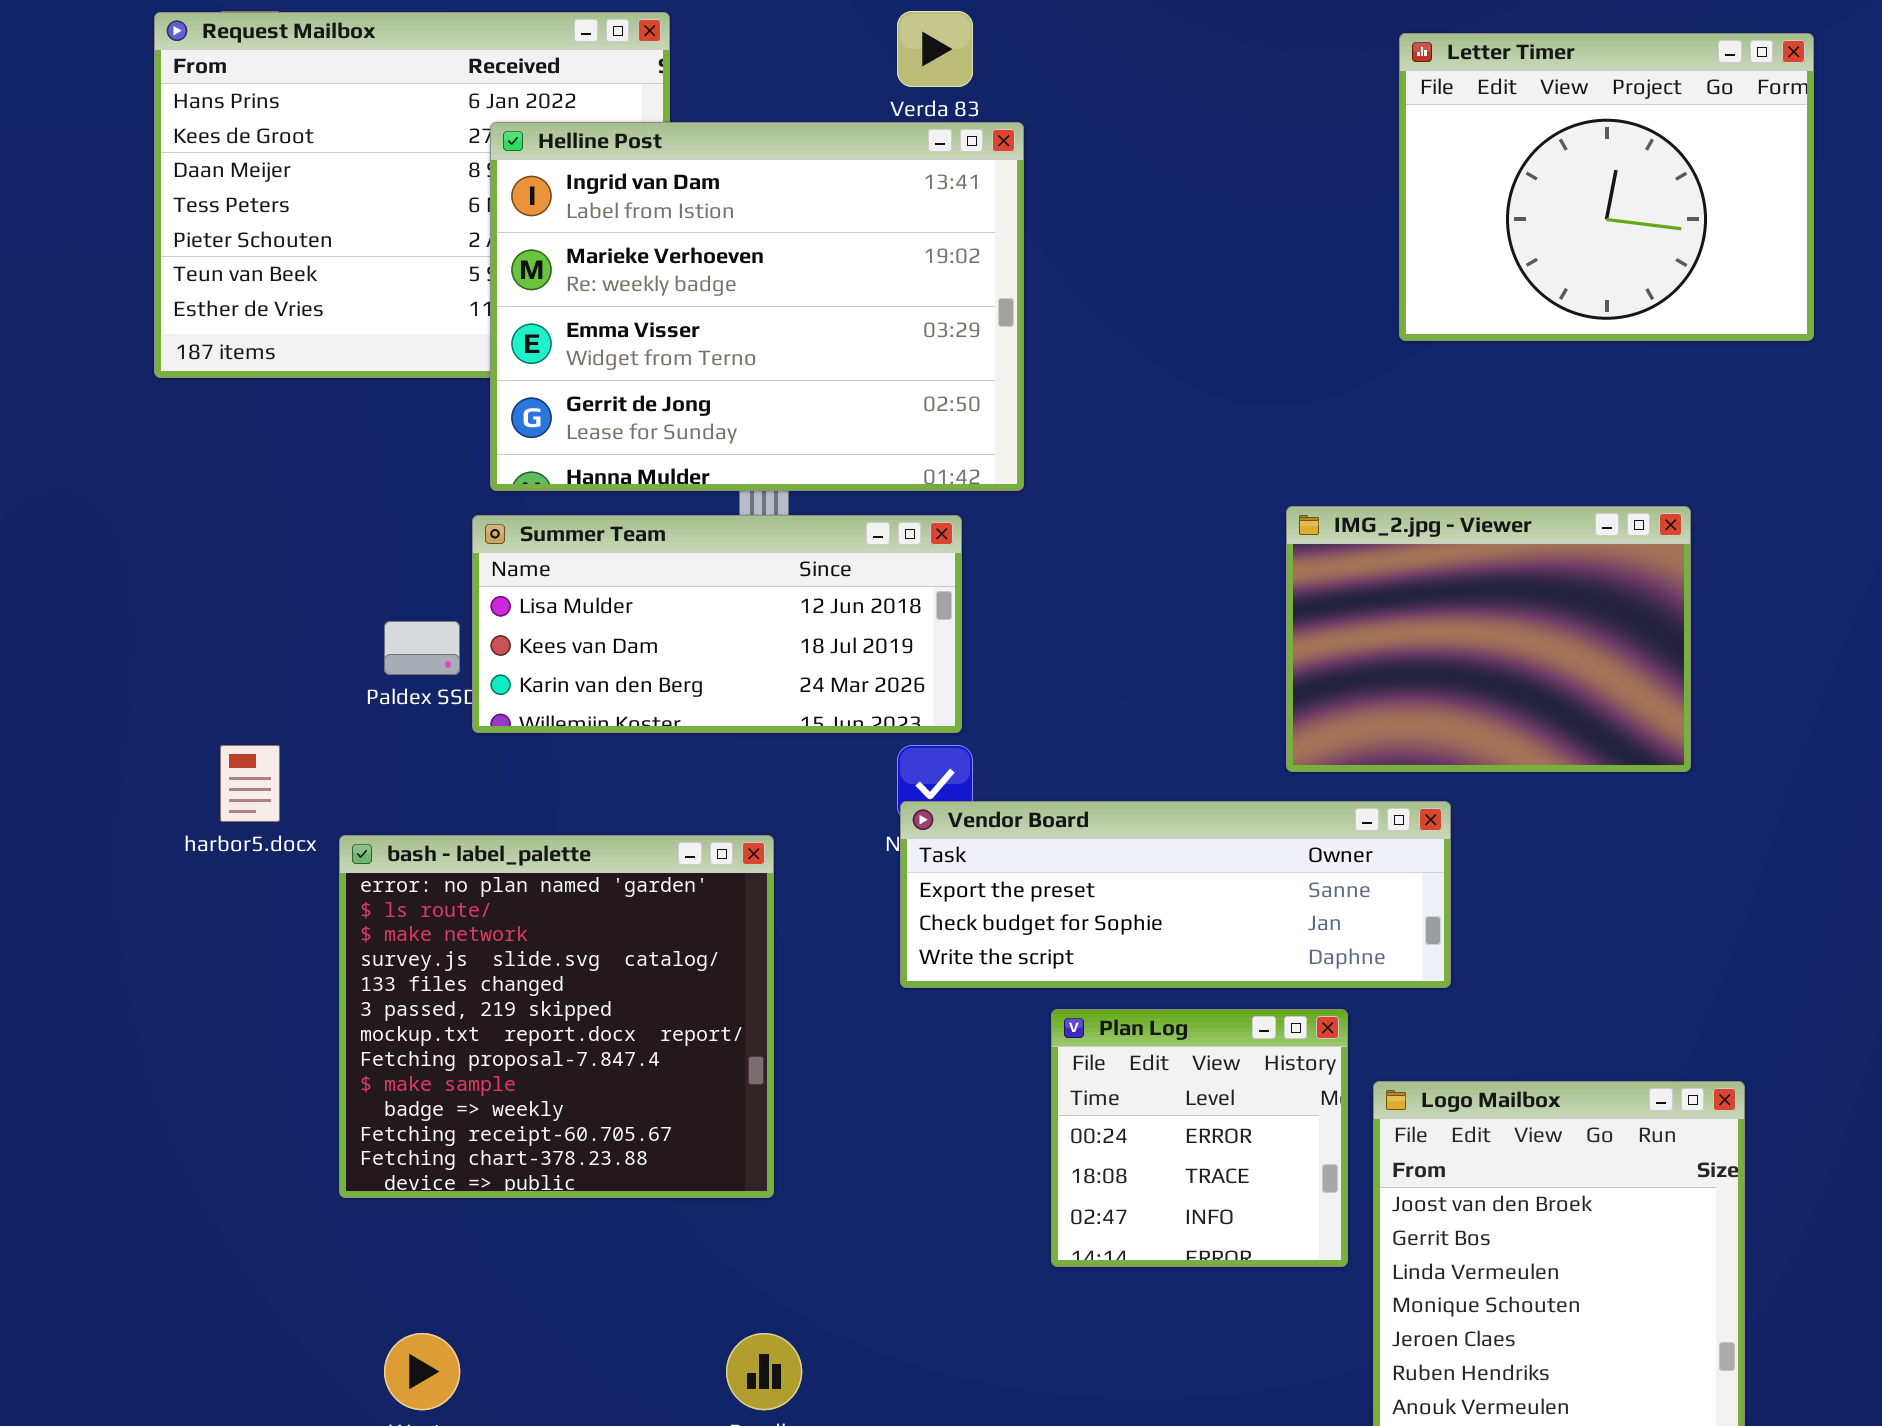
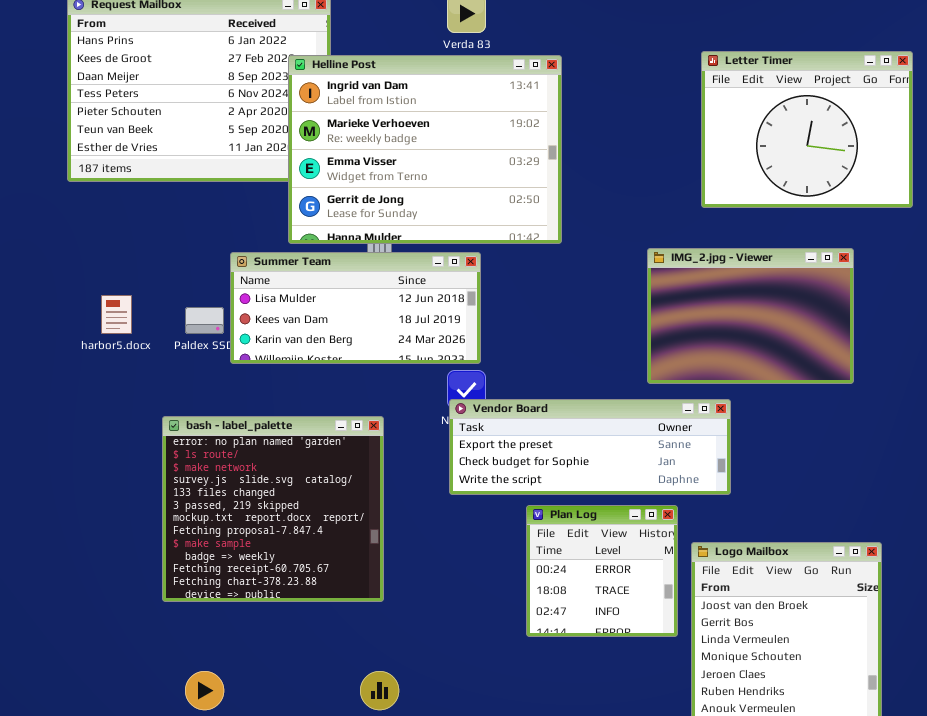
Letter Timer: [1399,33,1814,341] -> [701,51,913,208], moved
Helline Post: [490,122,1024,491] -> [288,55,562,244], moved
harbor5.docx: [220,745,280,822] -> [101,295,132,334], moved

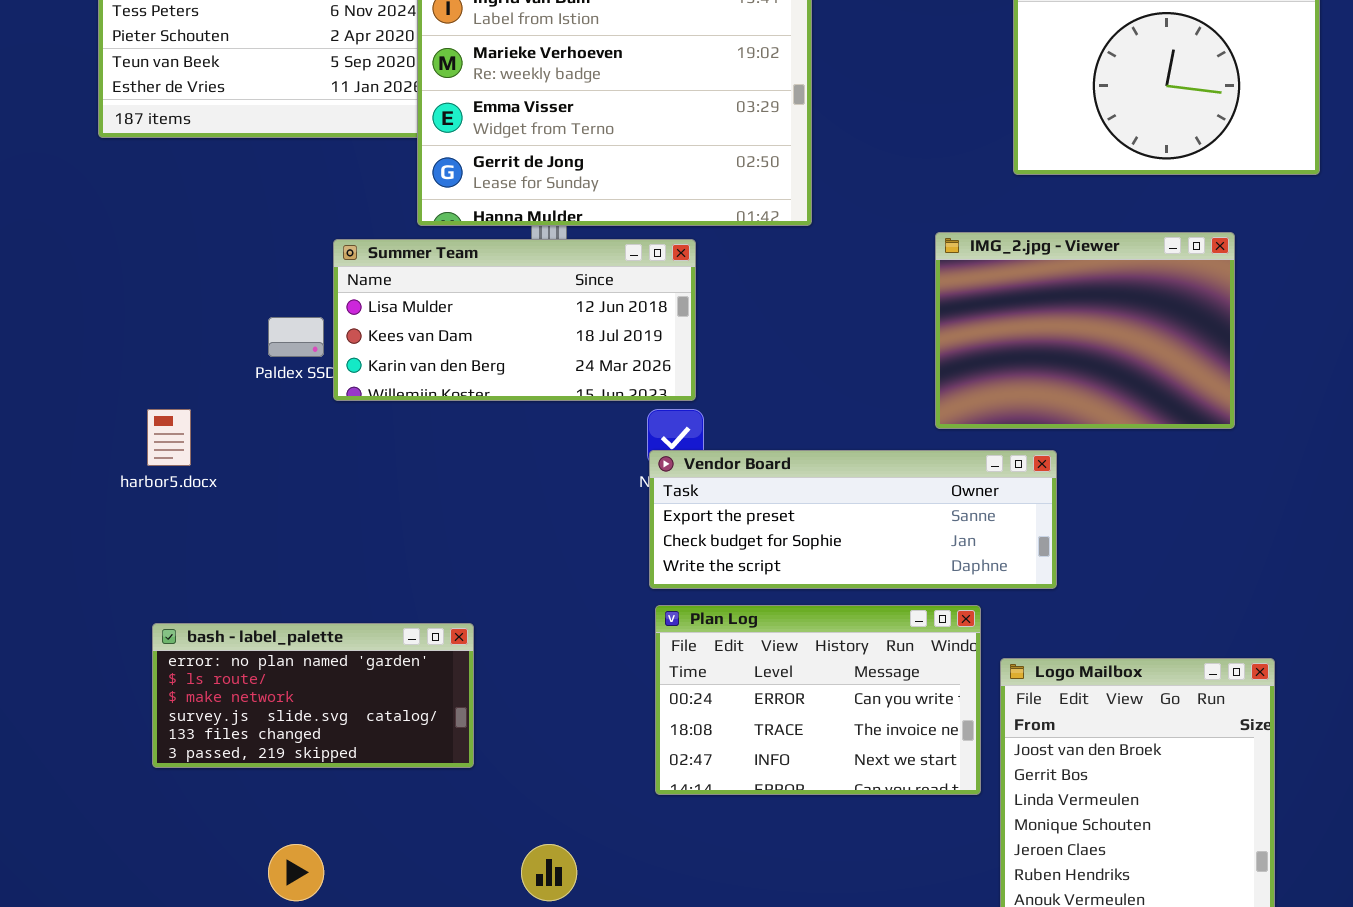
harbor5.docx: [101,295,132,334] -> [147,409,191,466], moved
bash - label_palette: [162,416,384,602] -> [152,623,474,768], moved, resized
Plan Log: [526,505,678,637] -> [655,605,981,795], resized

